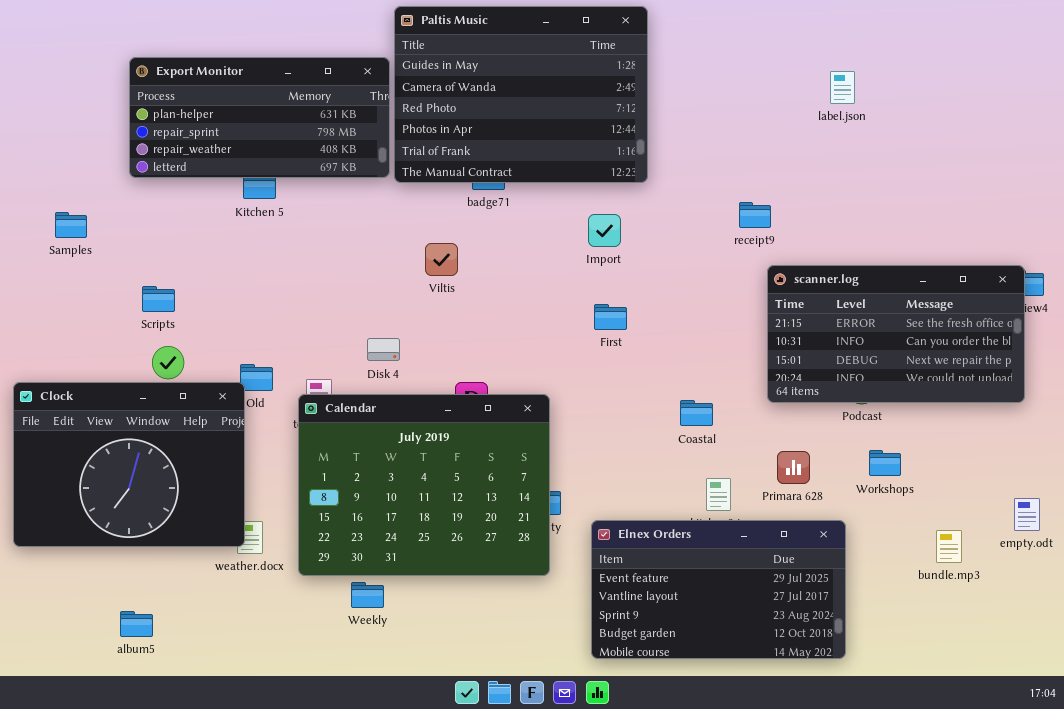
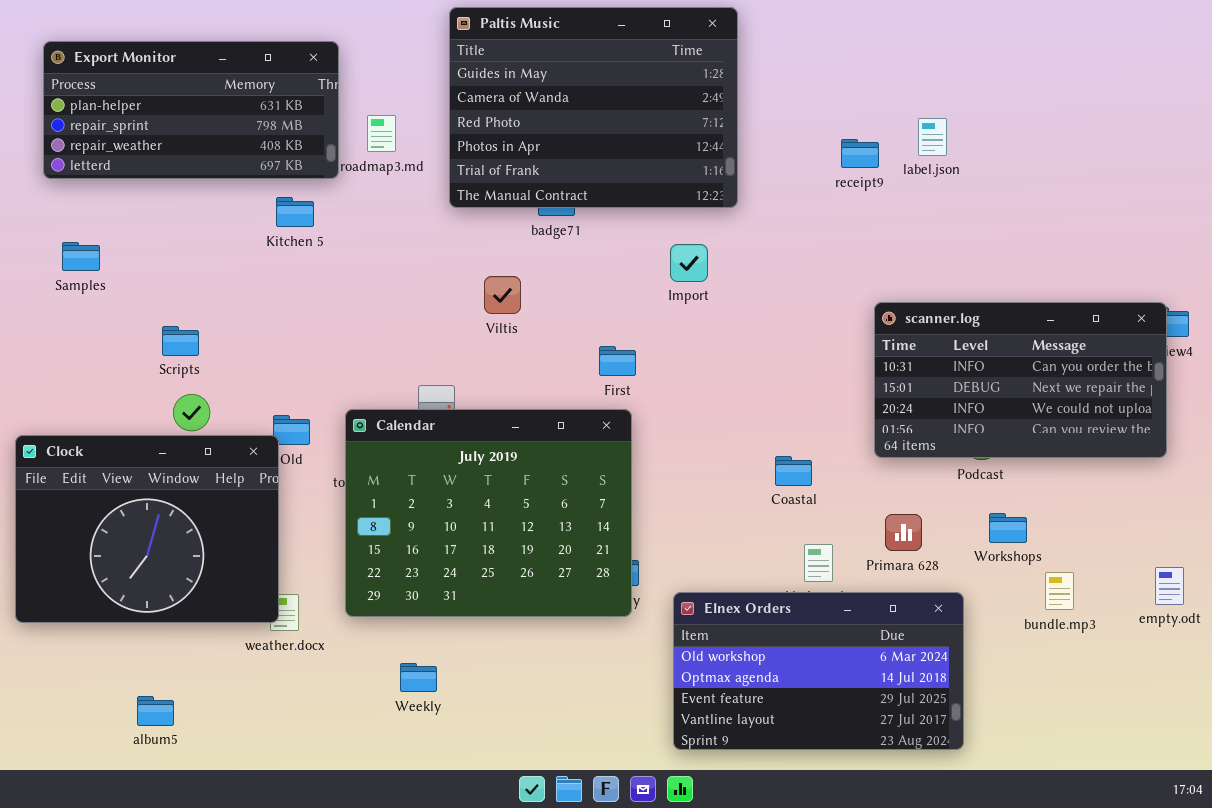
Export Monitor: [129,57,390,178] -> [43,41,339,179], moved
label.json: [830,71,855,104] -> [918,118,947,156], moved
receipt9: [739,202,771,228] -> [841,139,879,168], moved
scanner.log: [767,265,1025,403] -> [874,302,1167,458], scrolled down 1 row
First: [594,304,627,330] -> [599,346,636,376], moved
Calendar: [298,394,550,576] -> [345,409,632,617], moved
Elnex Orders: [591,520,846,659] -> [673,592,964,750], scrolled up 2 rows
bundle.mp3: [936,530,962,563] -> [1045,572,1074,610], moved

